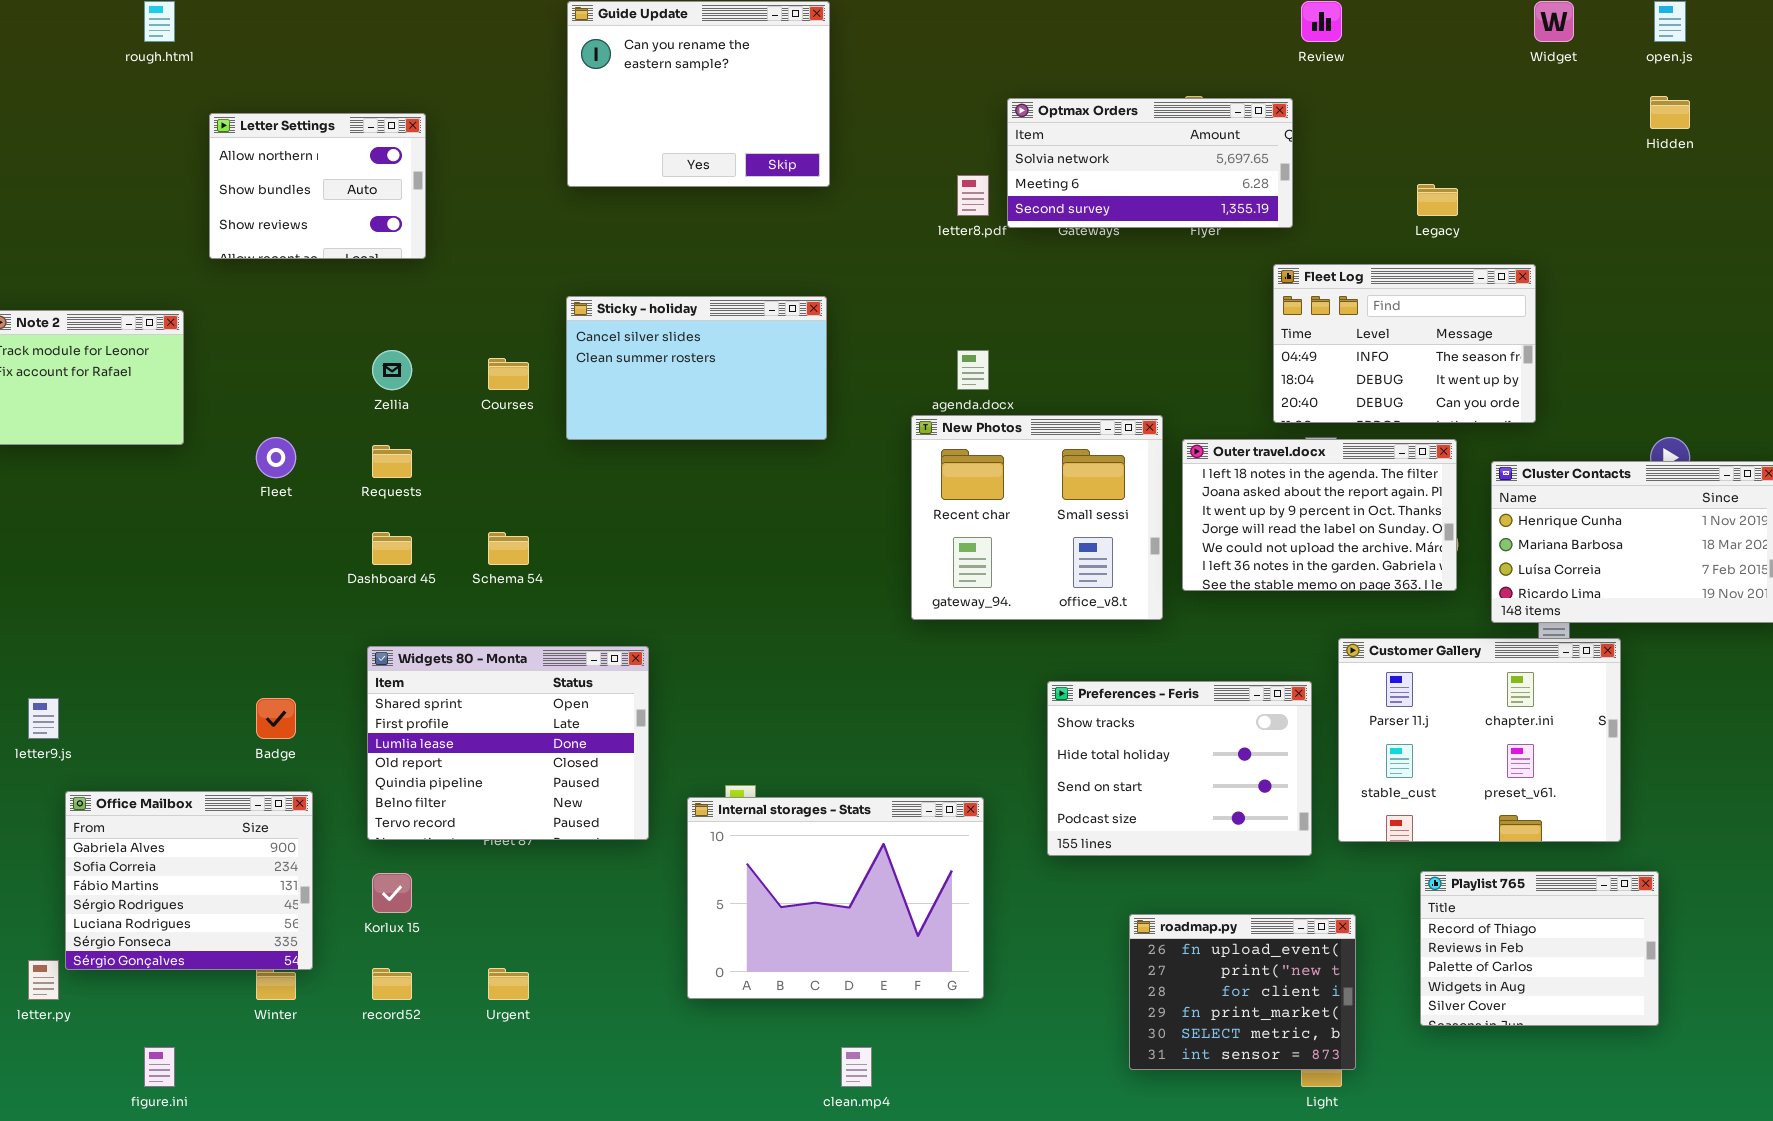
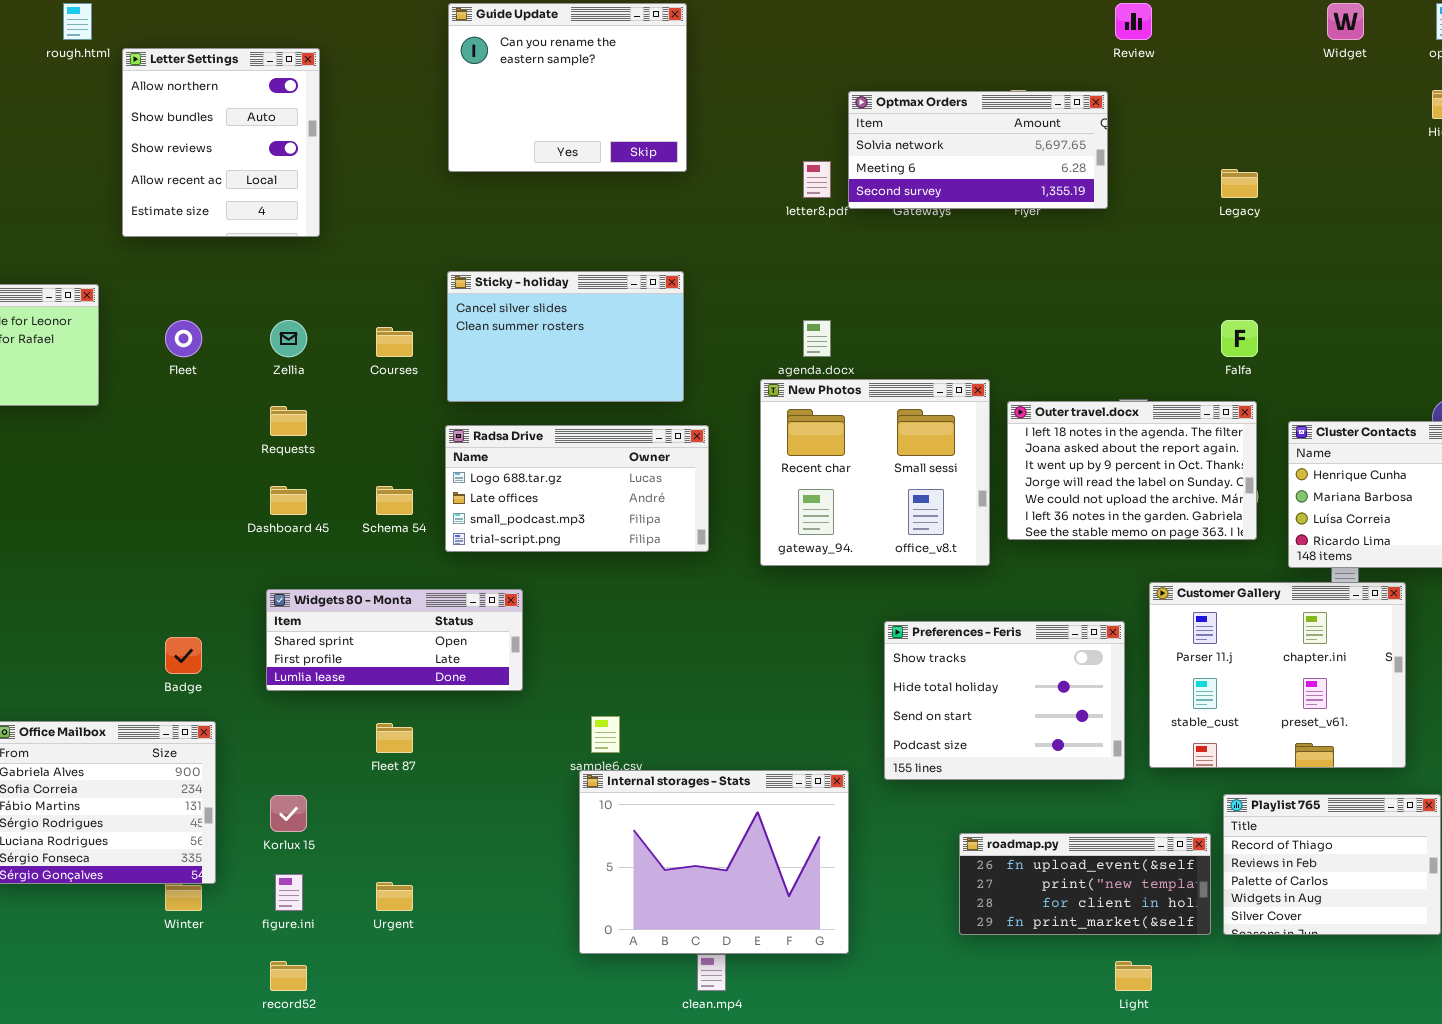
Letter Settings: [209,113,426,259] -> [122,48,320,237], resized
Fleet Log: [1273,264,1536,423] -> none, closed
Fleet: [256,437,296,478] -> [165,320,202,357], moved
Radsa Drive: none -> [445,425,709,552], opened
Widgets 80 - Monta: [367,646,649,840] -> [266,589,523,691], resized
Internal storages - Stats: [687,797,984,999] -> [579,770,849,954], moved
roadmap.py: [1129,914,1356,1070] -> [959,833,1211,935], resized
record52: [372,968,412,1000] -> [270,961,307,991], moved
figure.ini: [144,1047,175,1087] -> [275,874,303,911], moved

